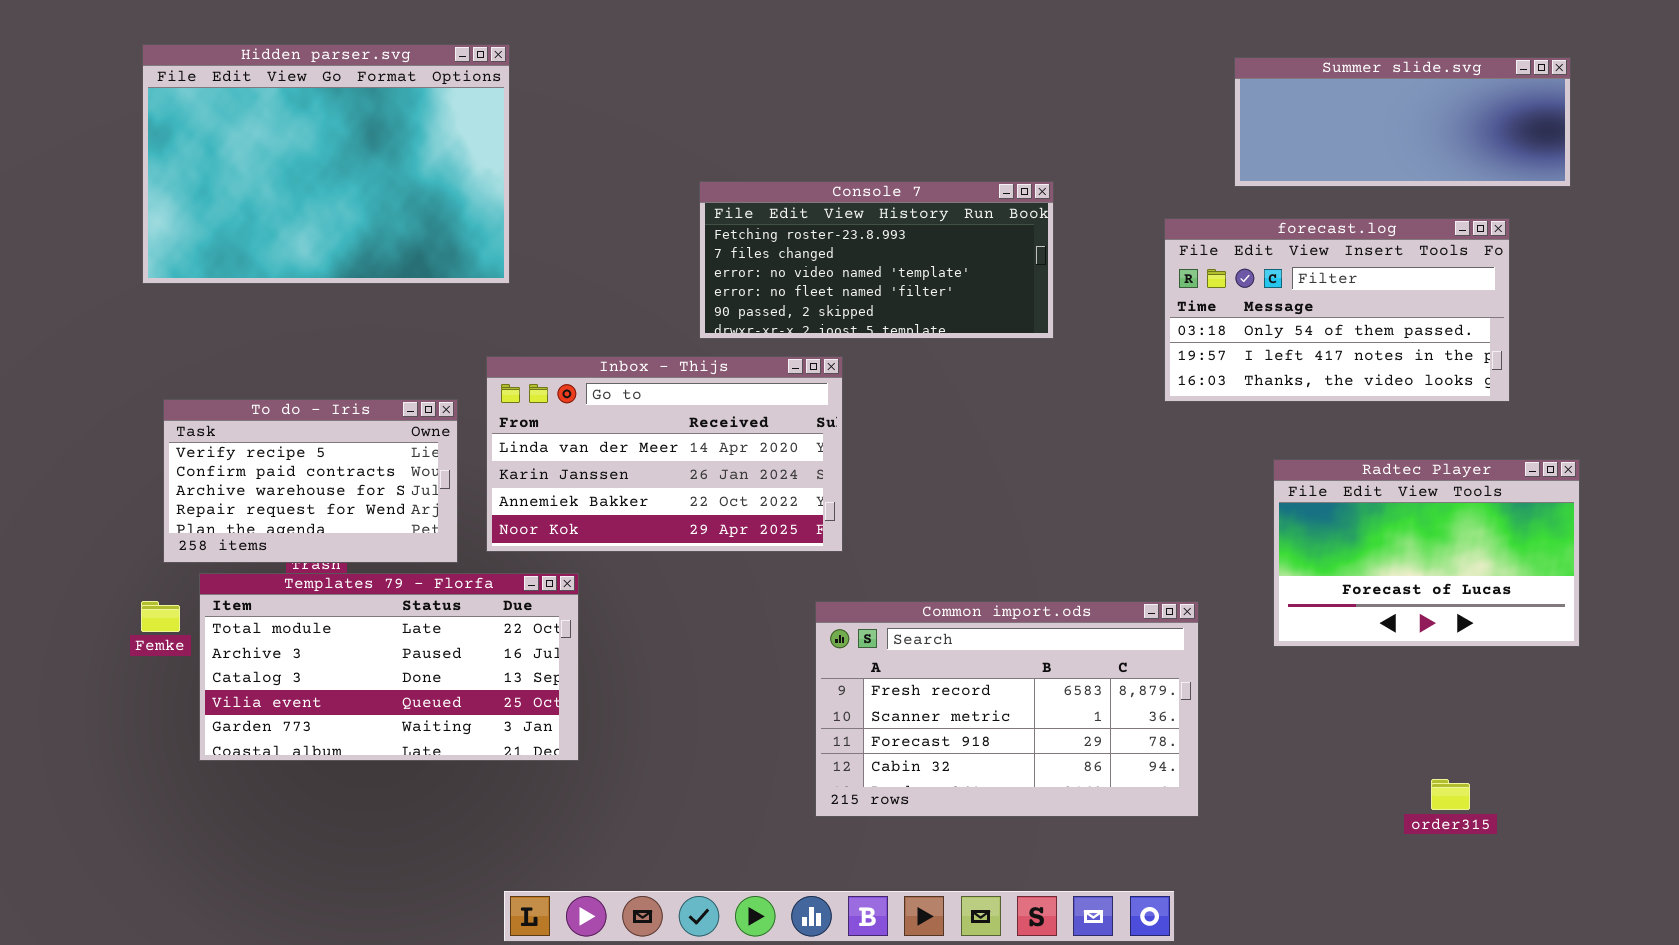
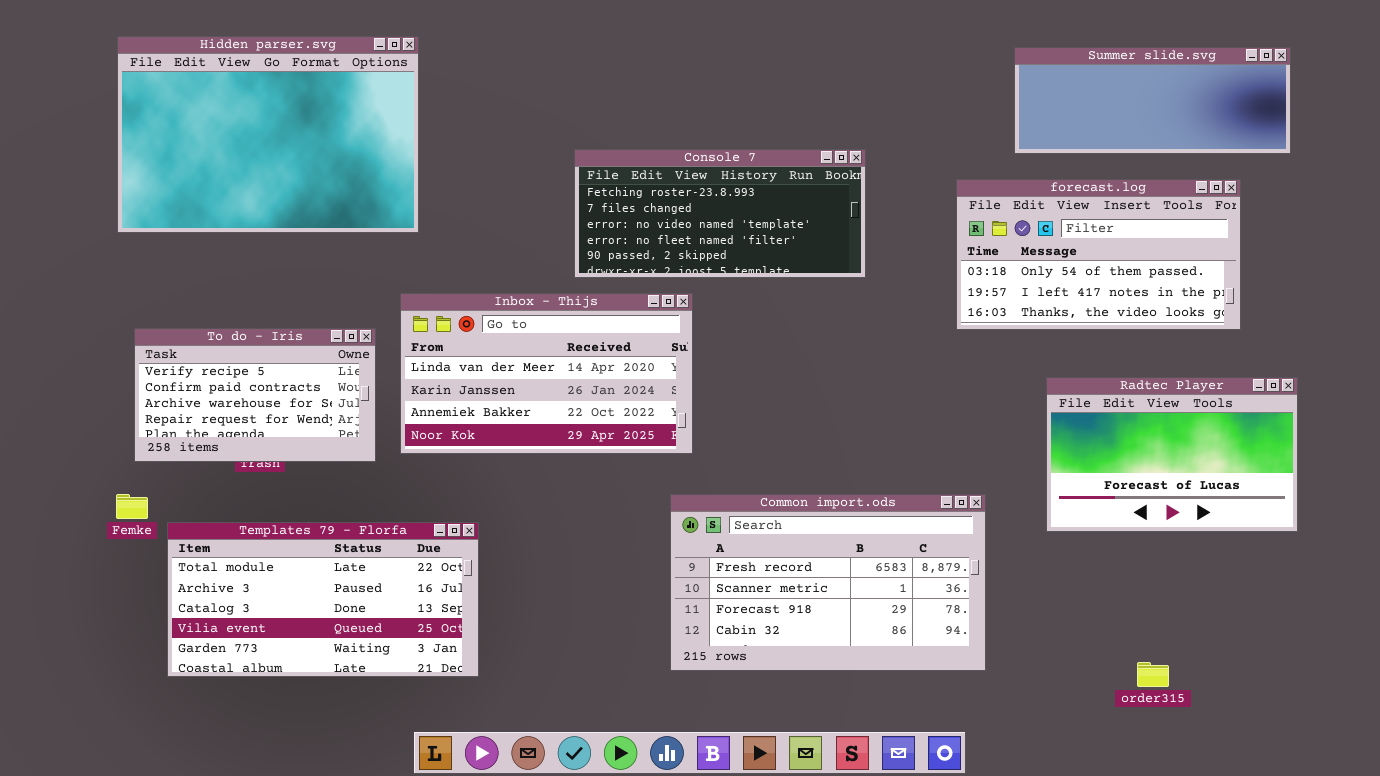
Templates 79 - Florfa: [199,573,579,761] -> [167,522,479,677], moved
order315: [1431,779,1470,810] -> [1137,662,1169,687], moved

